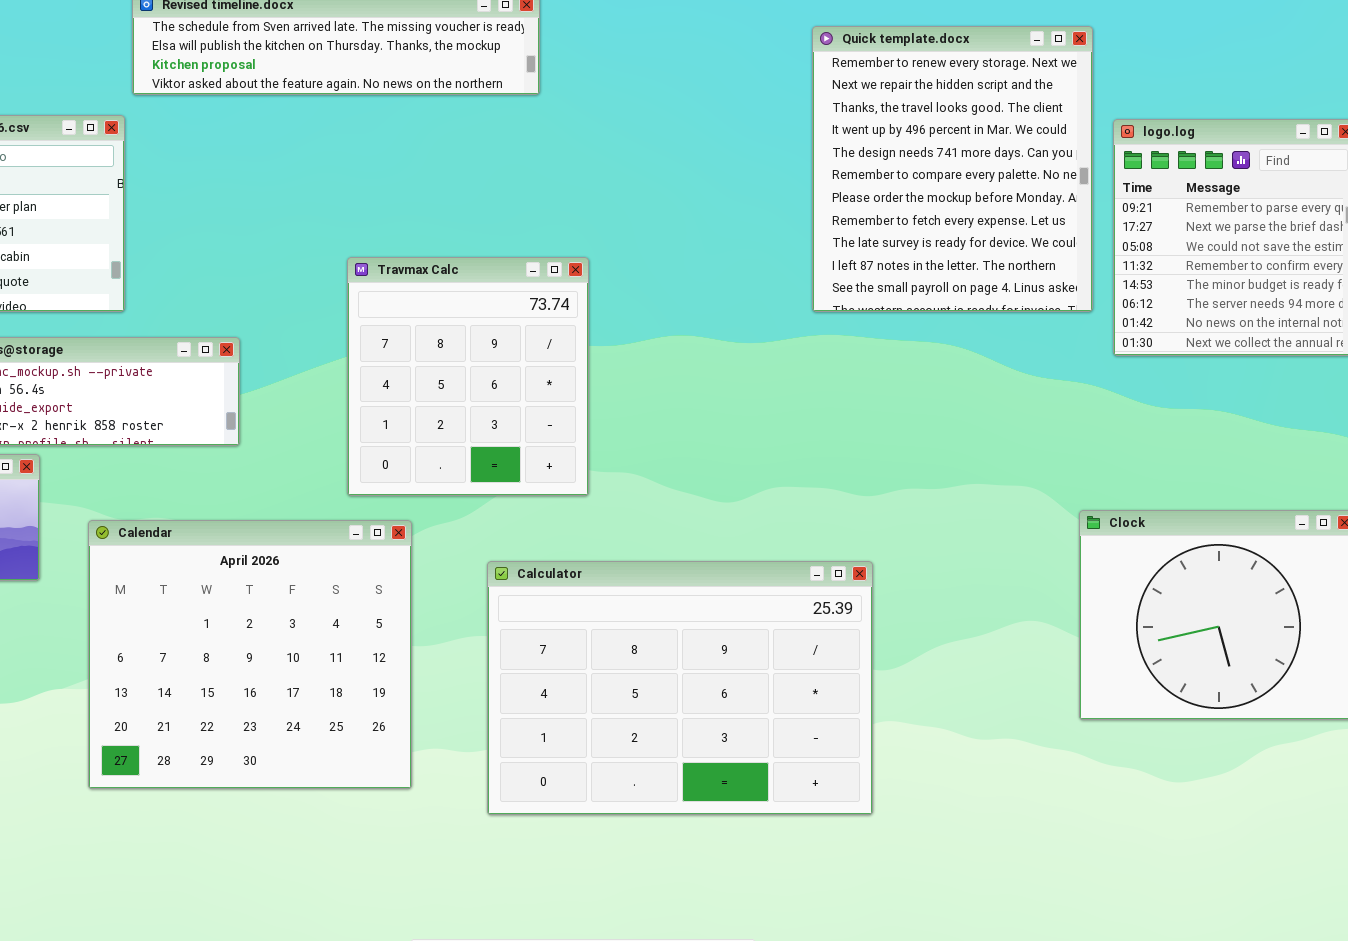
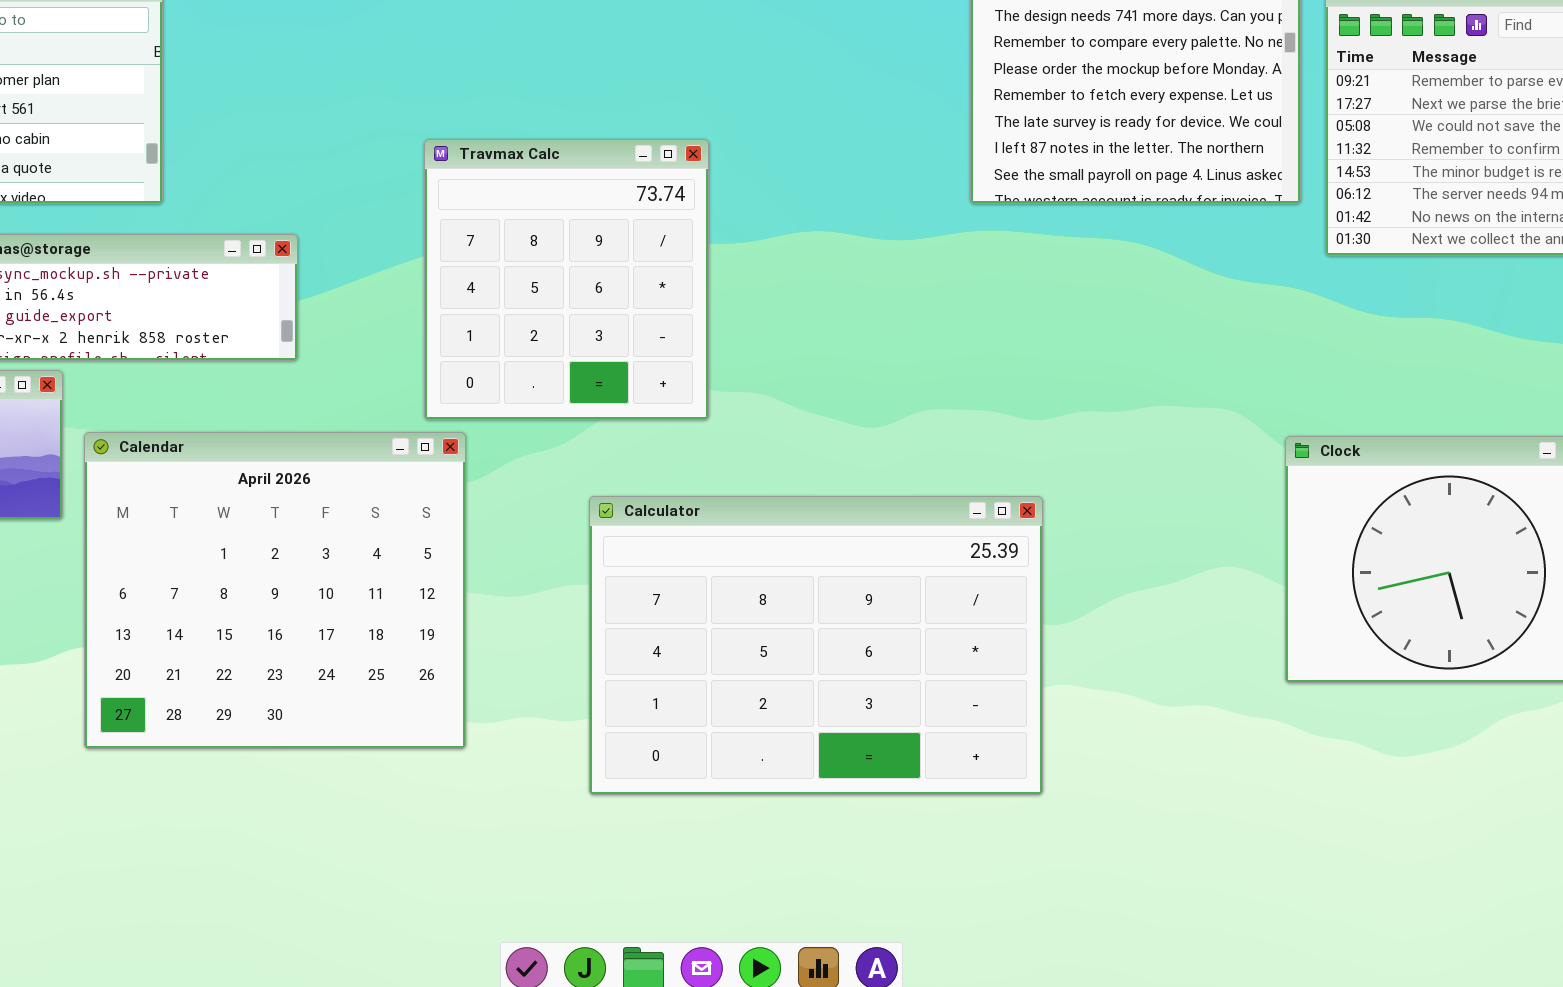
Calendar: [88,520,412,789] -> [84,432,466,749], moved

